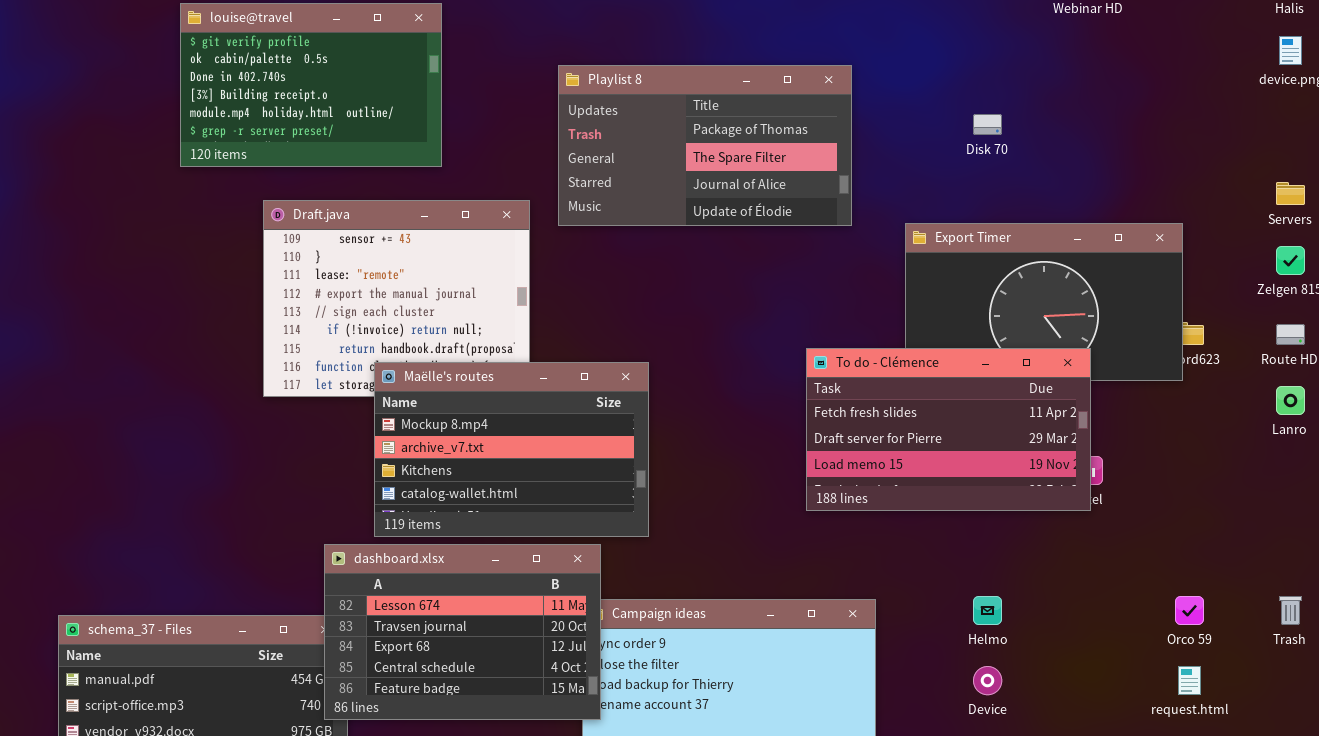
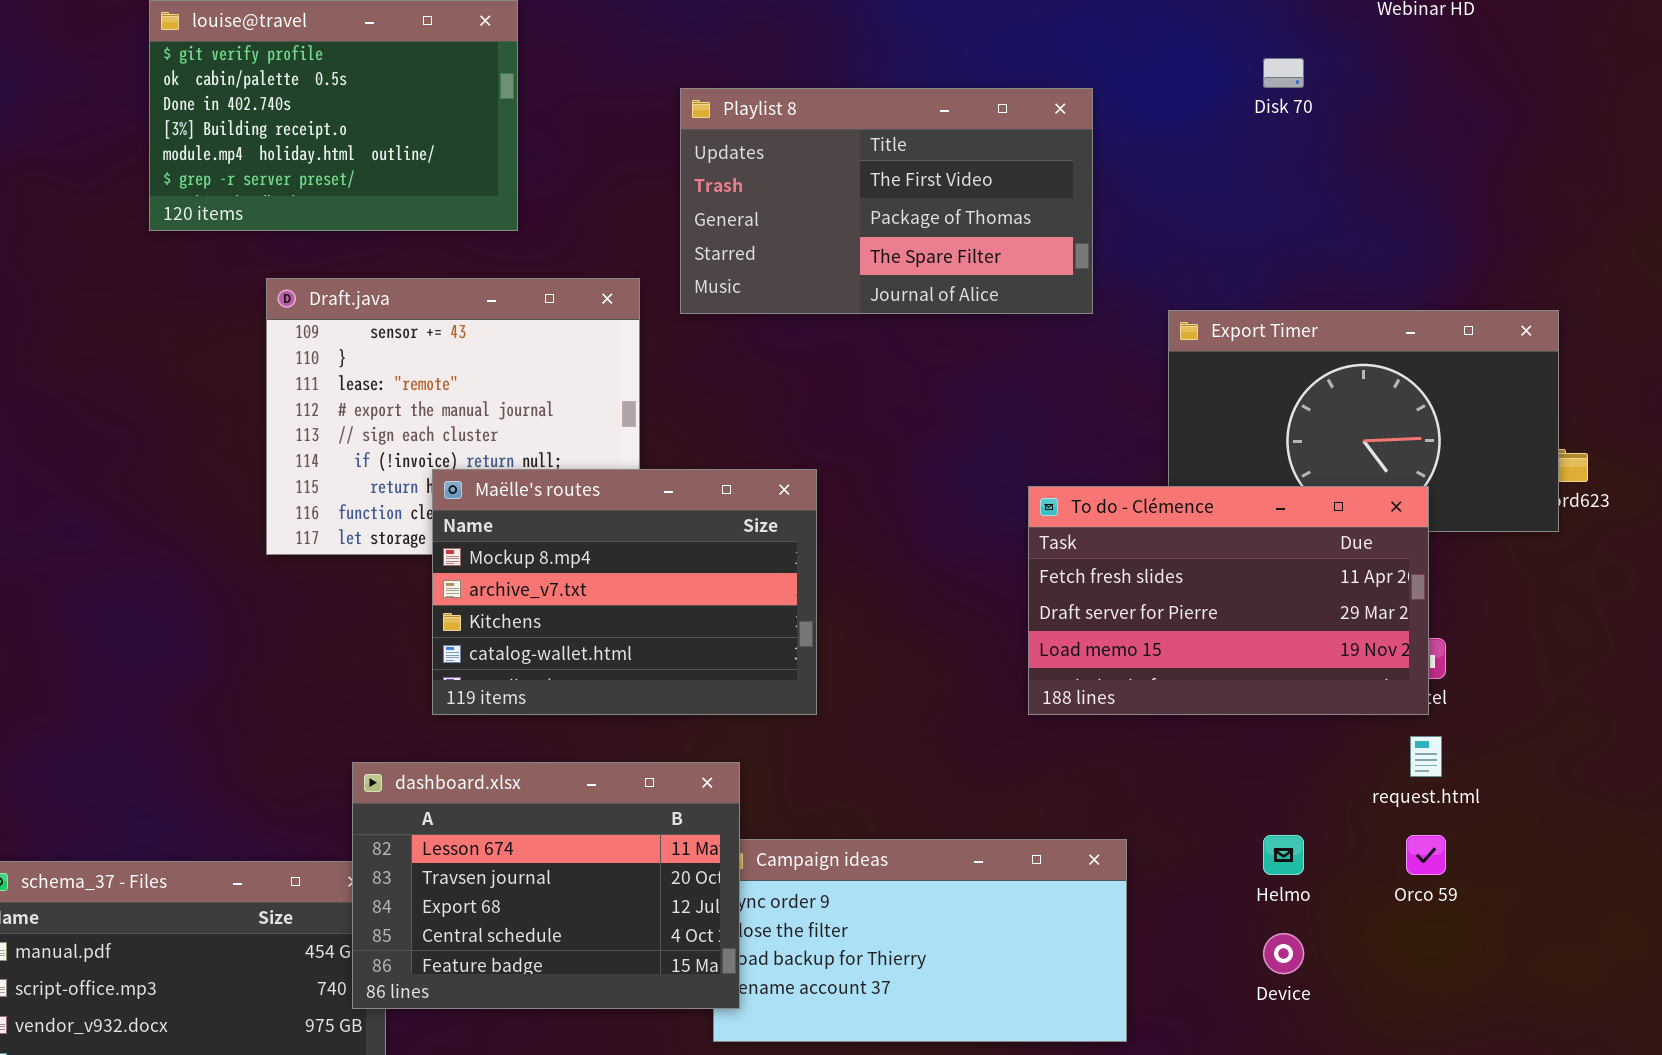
Playlist 8: [558,65,852,226] -> [680,88,1093,314], scrolled up 1 row
Disk 70: [973,114,1002,135] -> [1263,58,1304,88], moved
Maëlle's routes: [374,362,649,537] -> [432,469,817,715], moved
Orco 59: [1175,596,1204,625] -> [1406,835,1446,875], moved
request.html: [1178,666,1201,695] -> [1410,736,1442,777], moved

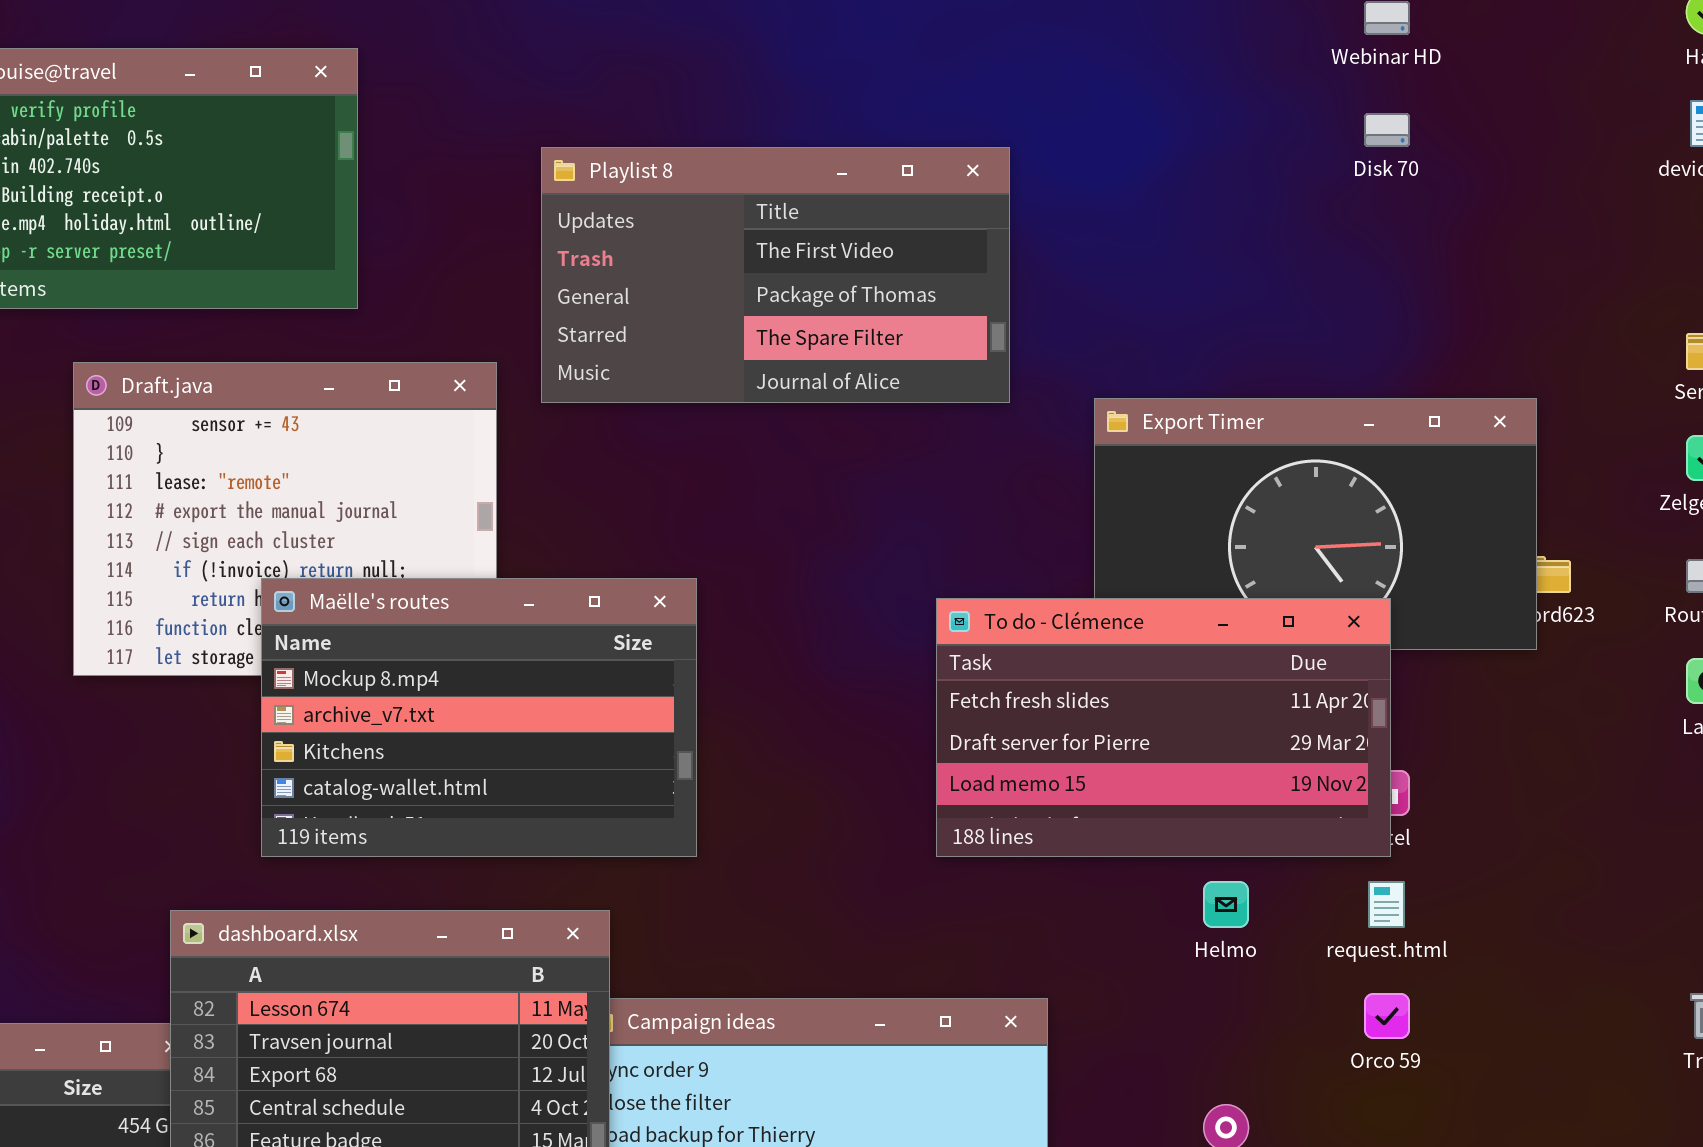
Disk 70: [1263,58,1304,88] -> [1364,113,1410,147], moved
Helmo: [1263,835,1304,875] -> [1203,881,1249,928], moved

